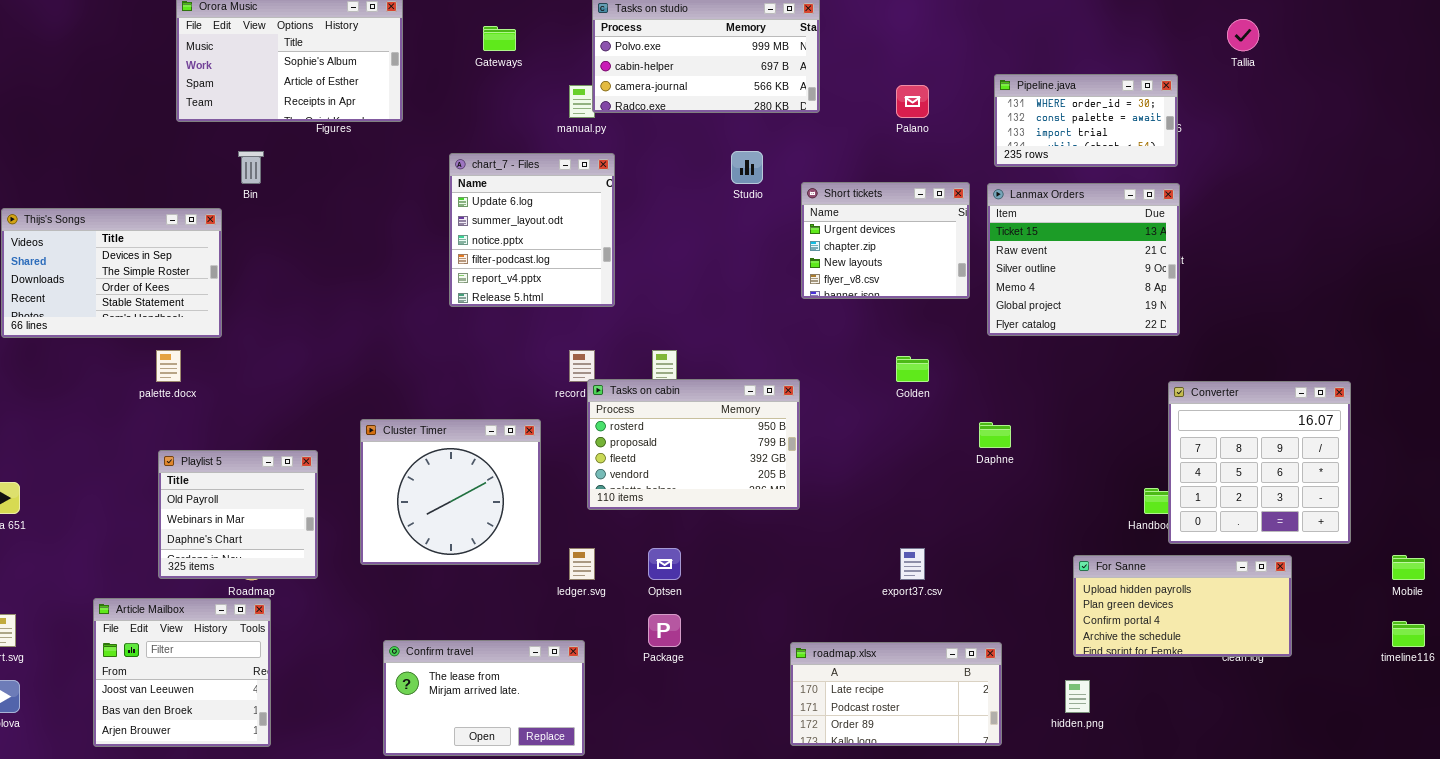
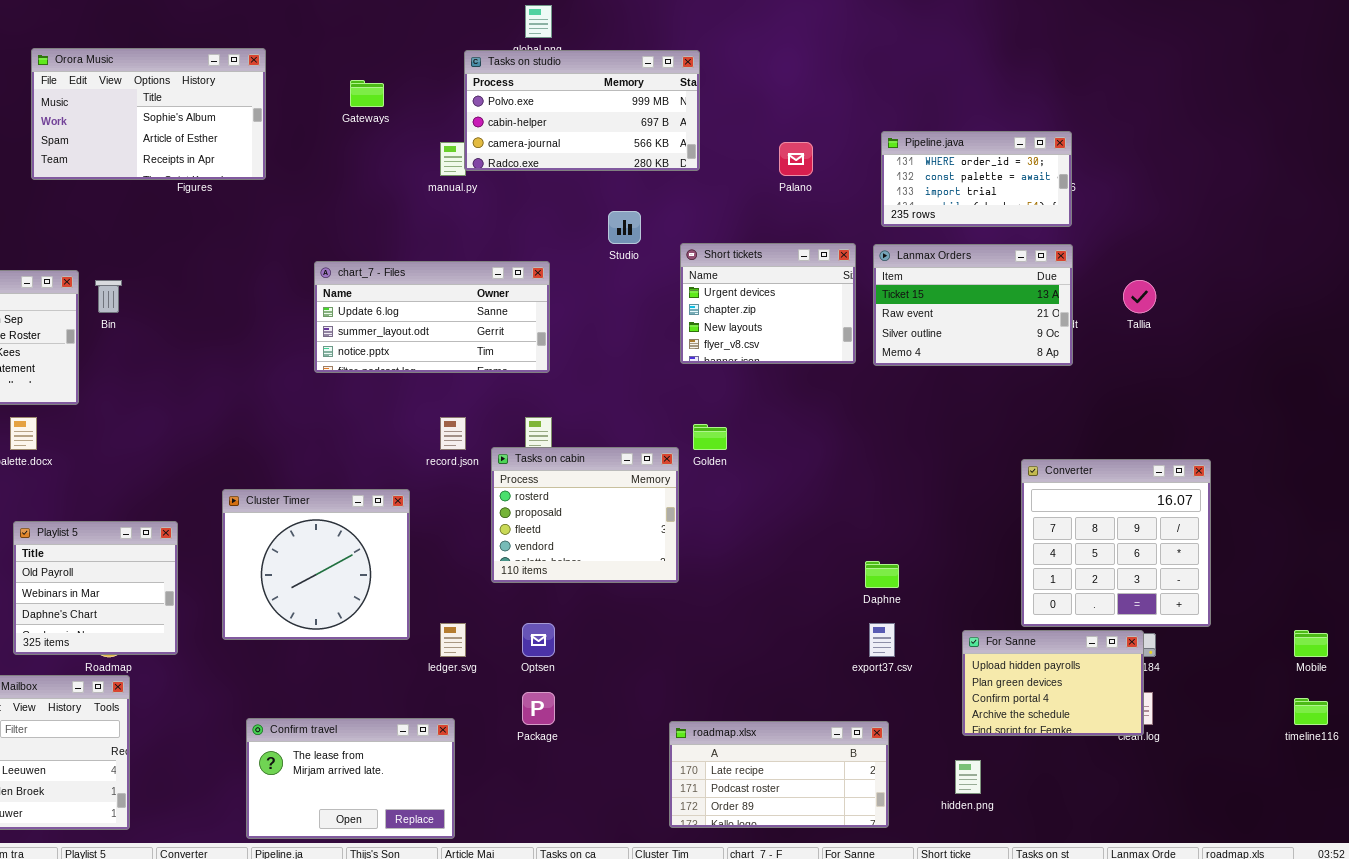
Tallia: [1227,19,1259,51] -> [1123,280,1156,313], moved
Bin: [238,151,264,184] -> [95,280,122,313], moved
chart_7 - Files: [449,153,615,307] -> [314,261,550,373], resized
Lanmax Orders: [987,183,1180,336] -> [873,244,1073,366], resized
Golden: [896,356,929,382] -> [693,424,727,450], moved
Tasks on cabin: [587,379,800,510] -> [491,447,679,583], resized
Converter: [1168,381,1351,544] -> [1021,459,1211,627], moved
Daphne: [979,422,1011,448] -> [865,561,899,588], moved
export37.csv: [900,548,925,580] -> [869,623,895,657], moved
For Sanne: [1073,555,1292,657] -> [962,630,1144,736], resized

